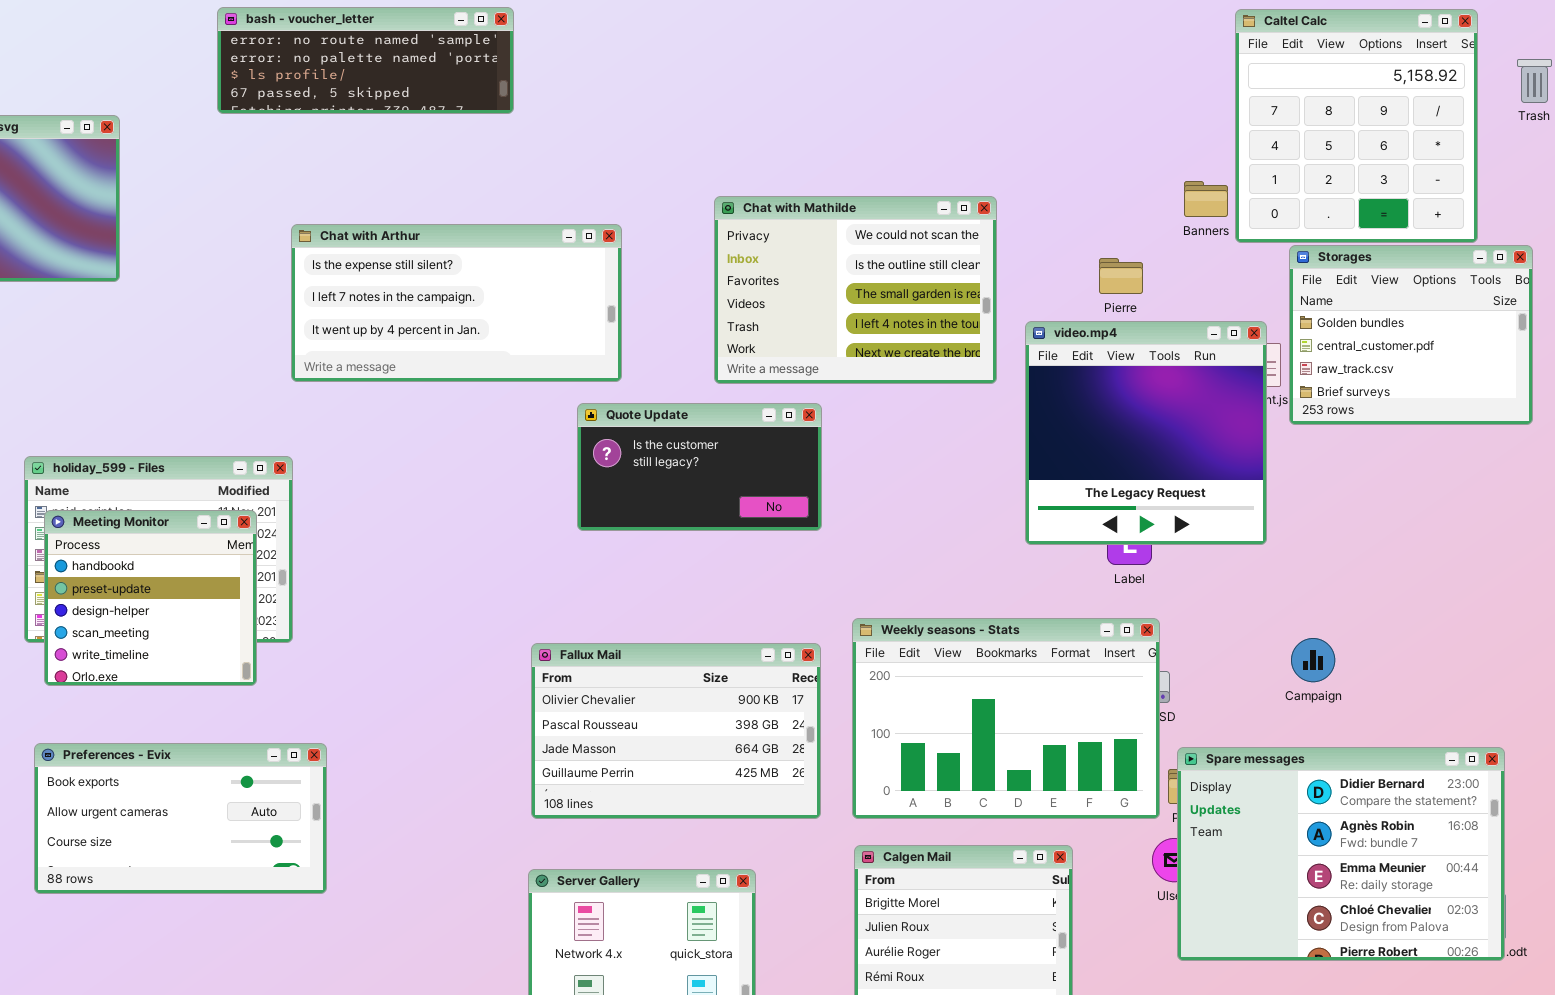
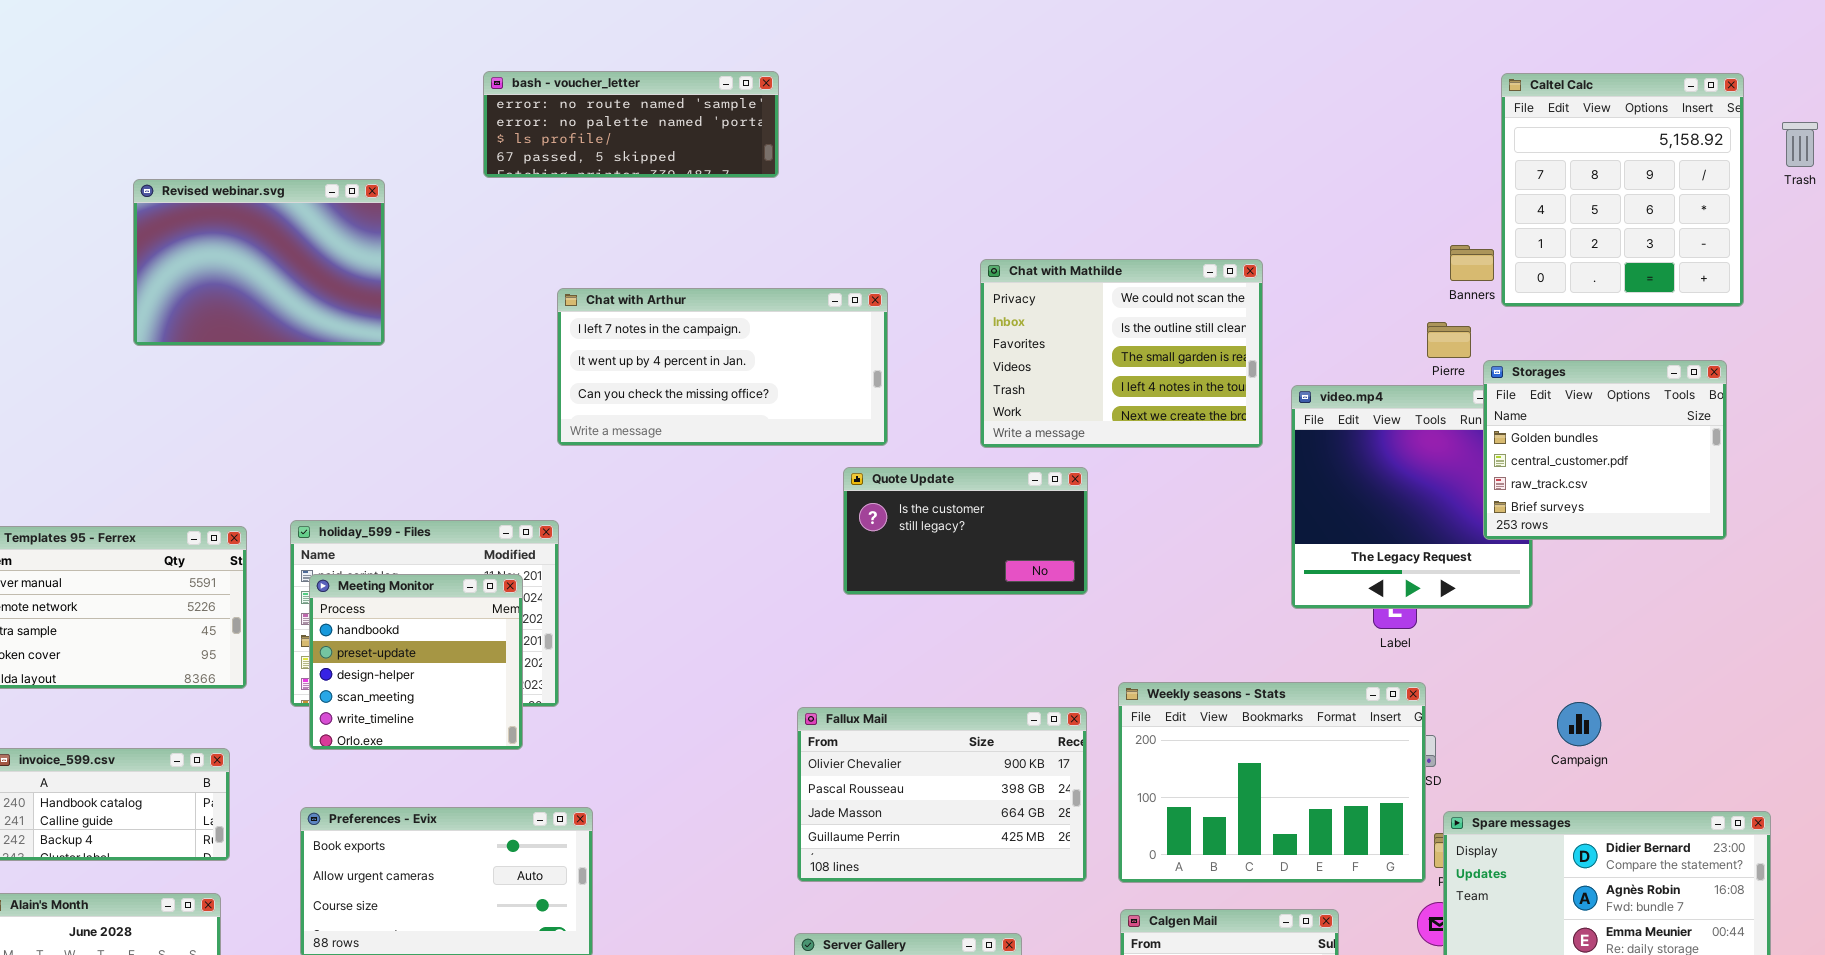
Chat with Arthur: [291,224,622,382] -> [557,288,888,446], scrolled down 1 row
Storages: [1289,245,1533,425] -> [1483,360,1727,540], moved
Pierre: [1099,258,1143,294] -> [1427,322,1471,358], moved

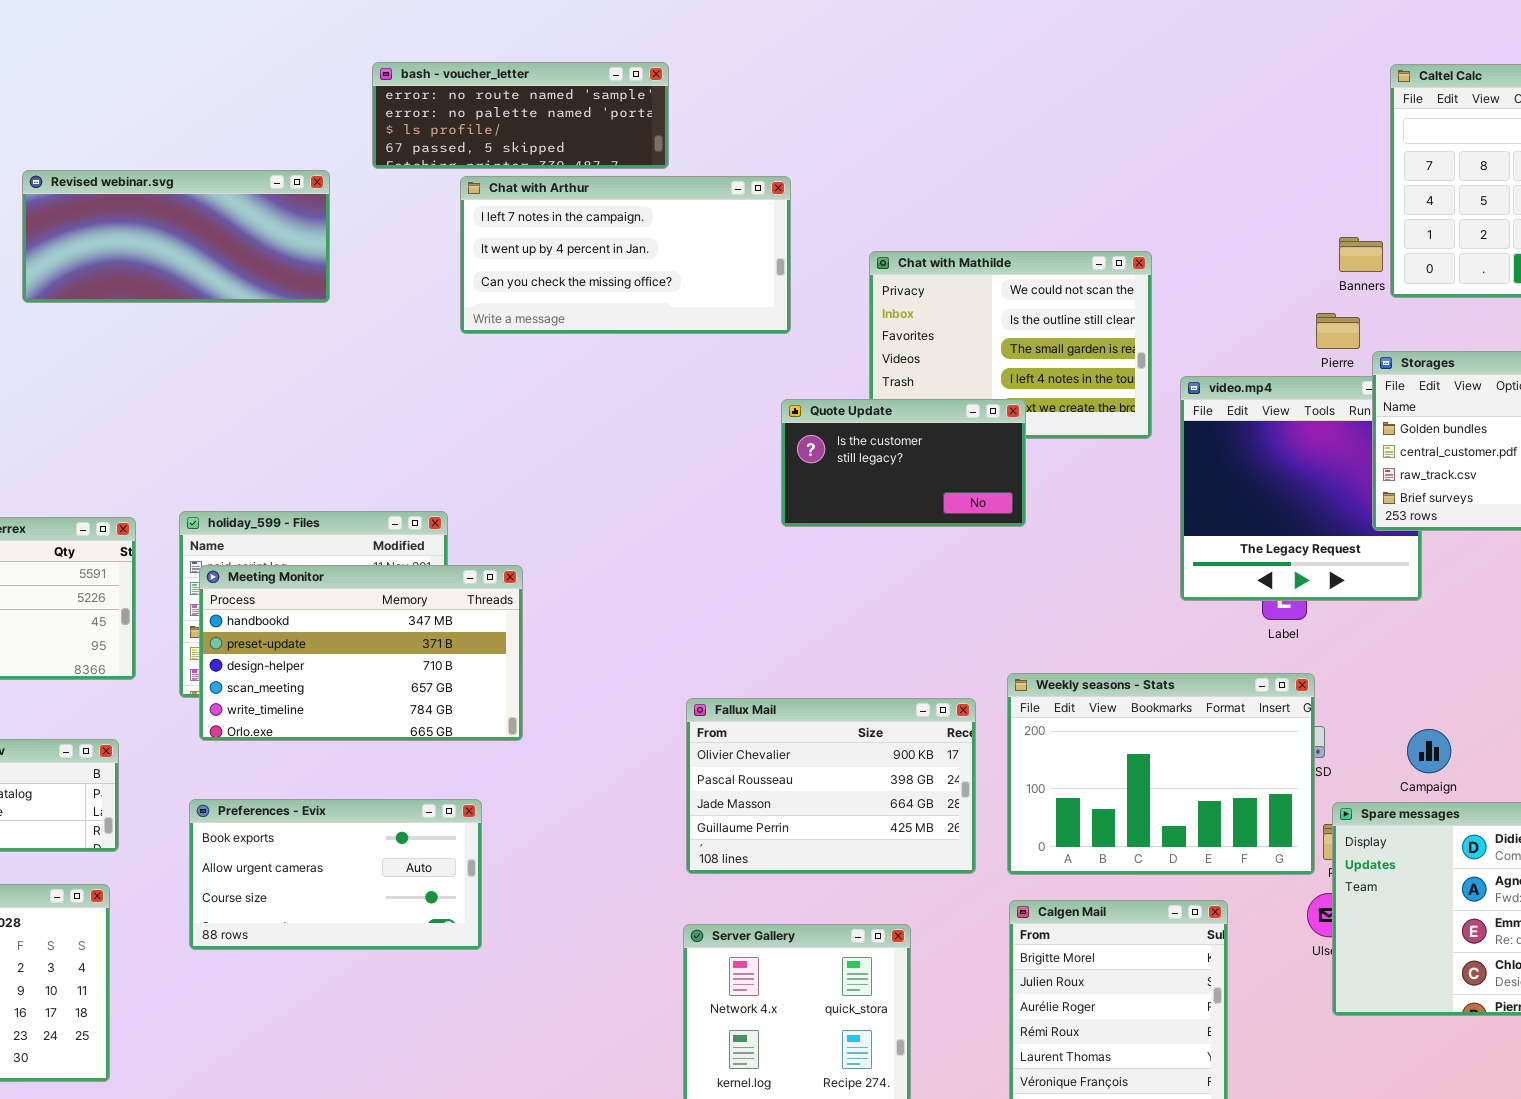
Revised webinar.svg: [133,179,385,346] -> [22,170,330,303], resized
Chat with Arthur: [557,288,888,446] -> [460,176,791,334], moved
Quote Update: [843,467,1088,595] -> [781,399,1026,527], moved
Meeting Monitor: [309,574,523,750] -> [199,565,523,741], resized
Campaign: [1557,702,1601,746] -> [1407,729,1451,773], moved

